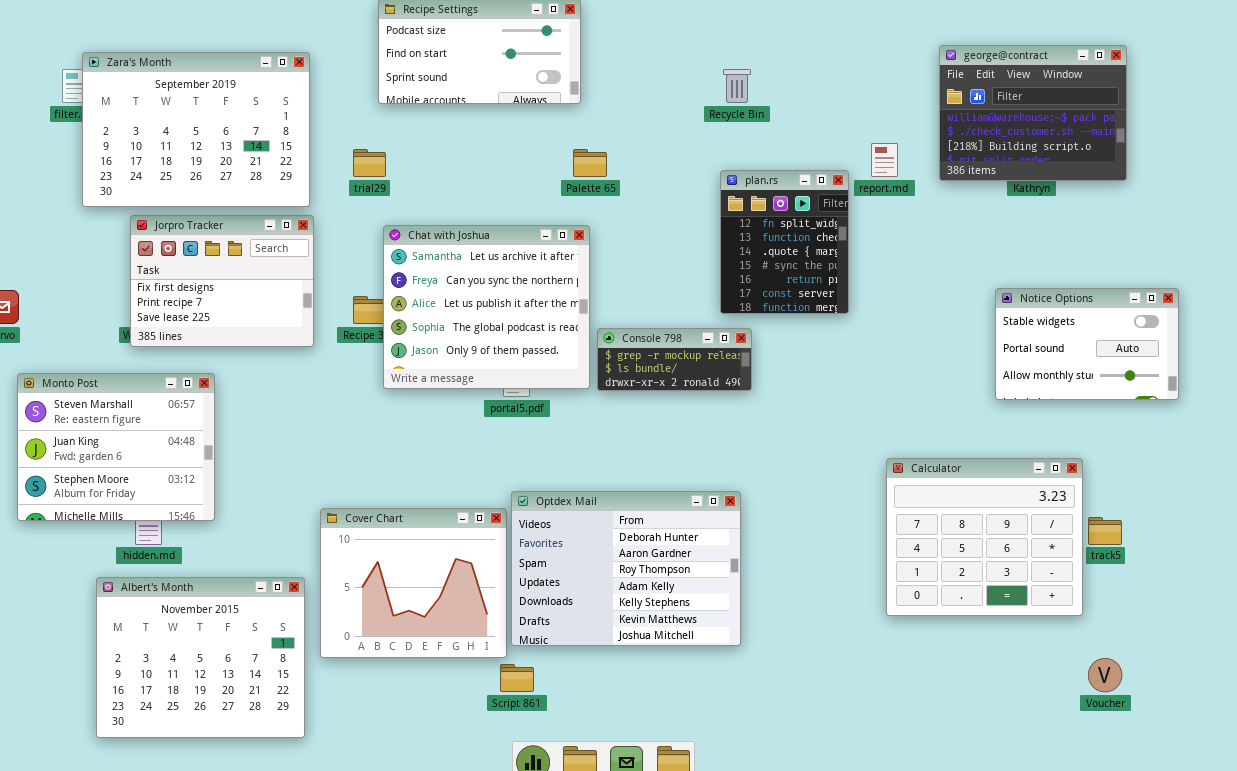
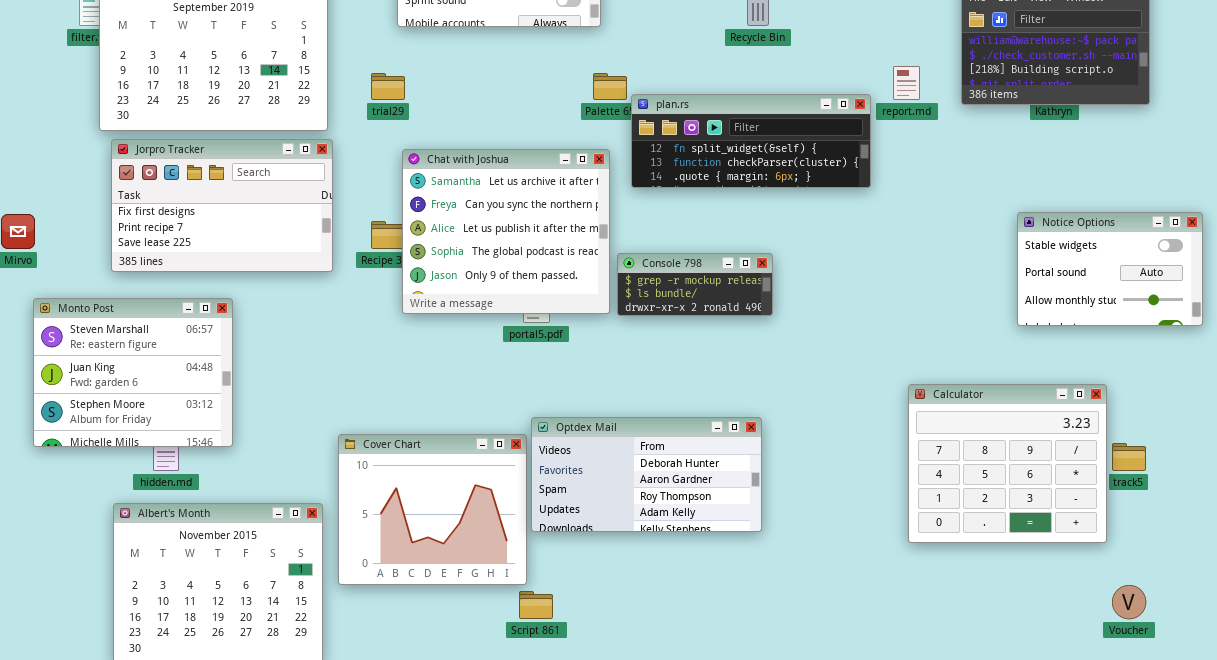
plan.rs: [720,170,849,314] -> [631,94,871,188], resized
Jorpro Tracker: [130,215,314,347] -> [111,139,333,272], resized
Optdex Mail: [511,491,741,646] -> [531,417,762,532], resized

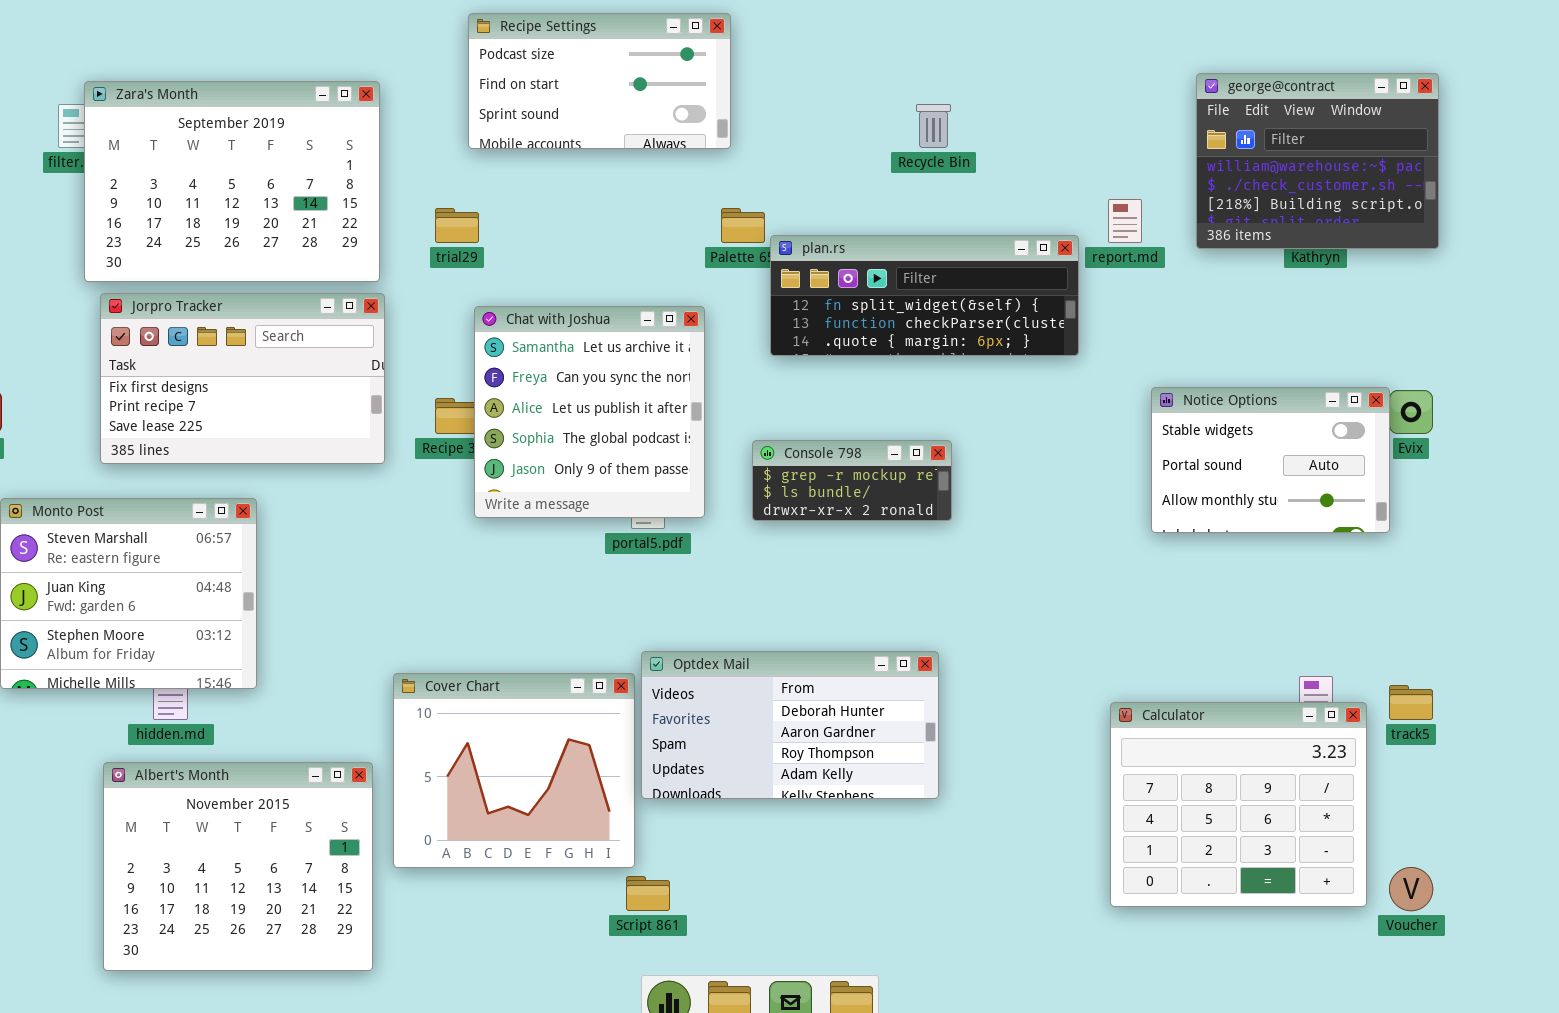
Chat with Joshua: [402,149,610,314] -> [474,306,705,518], resized
Notice Options: [1017,212,1203,326] -> [1151,387,1390,533], moved
Calculator: [908,384,1107,543] -> [1110,702,1367,907], moved

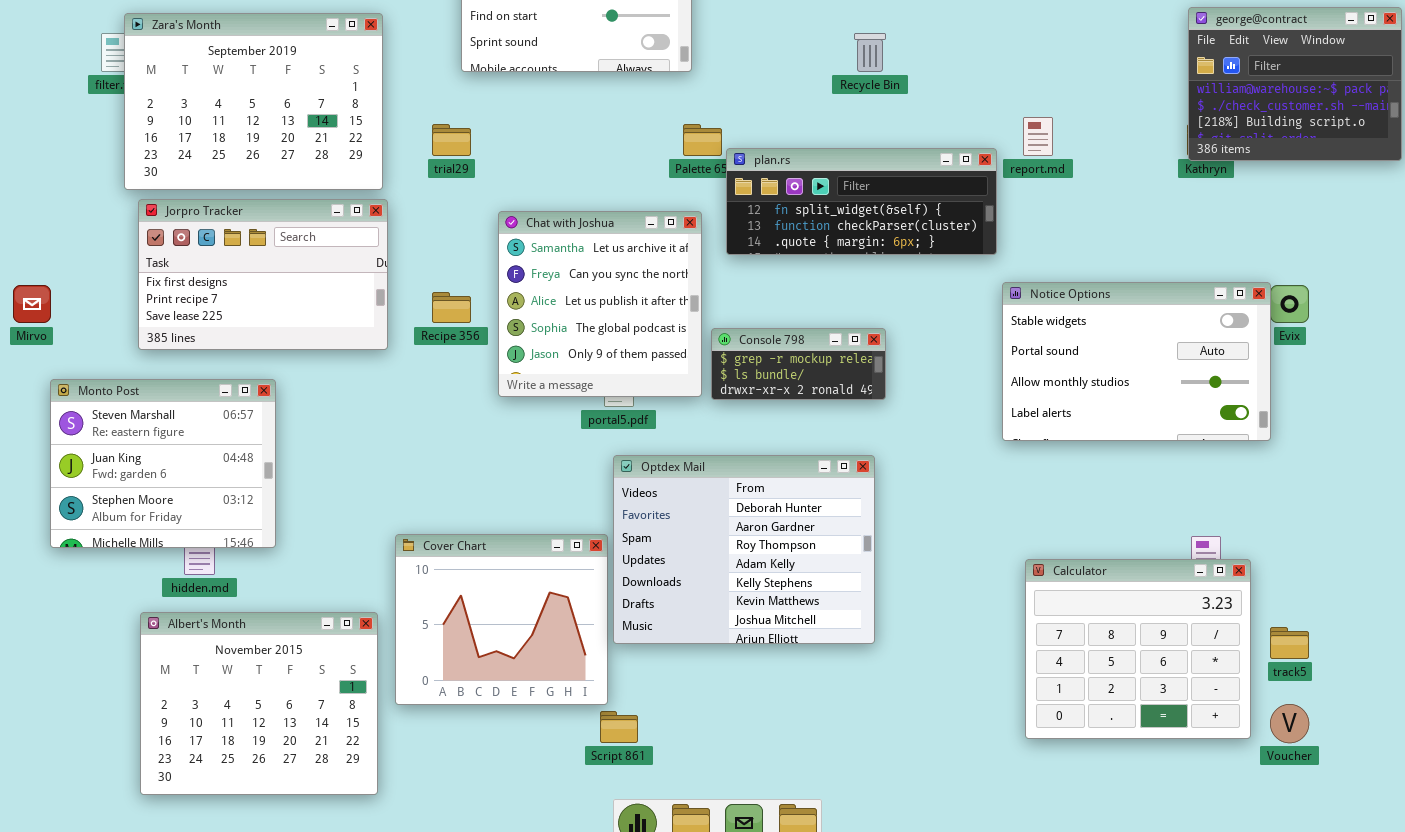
george@contract: [1196,73,1439,249] -> [1188,7,1402,161], moved
Chat with Joshua: [474,306,705,518] -> [498,211,702,397], moved
Notice Options: [1151,387,1390,533] -> [1002,282,1271,441], resized
Optdex Mail: [641,651,939,799] -> [613,455,875,644], resized
track5: [1389,685,1433,720] -> [1270,627,1309,659], moved

